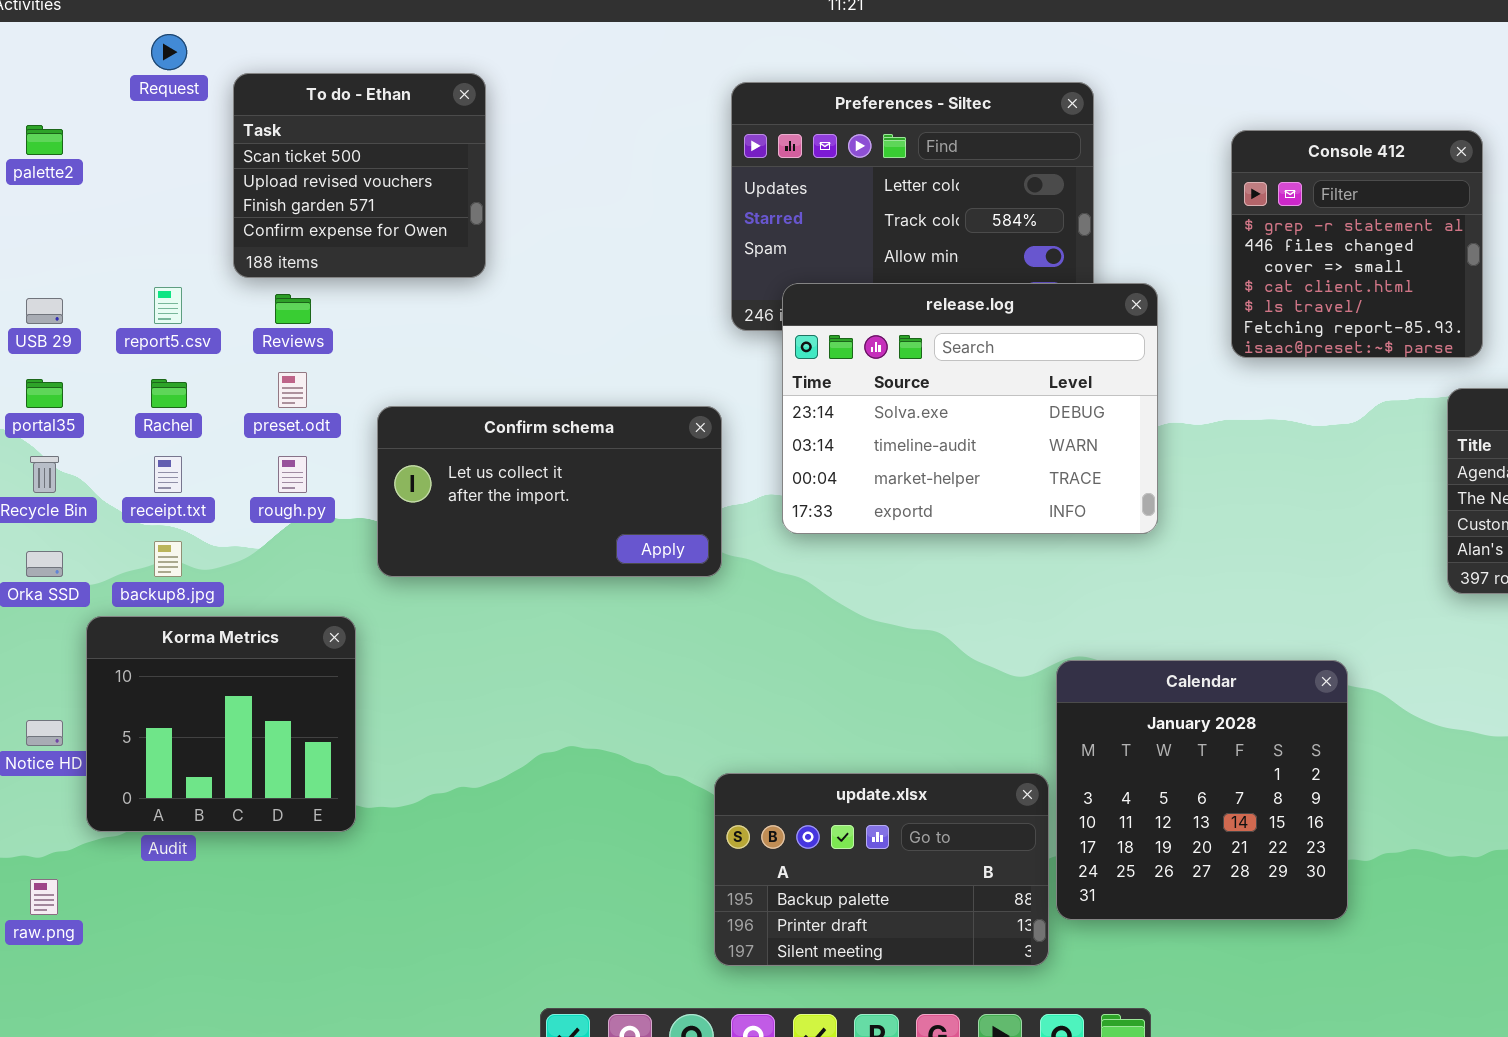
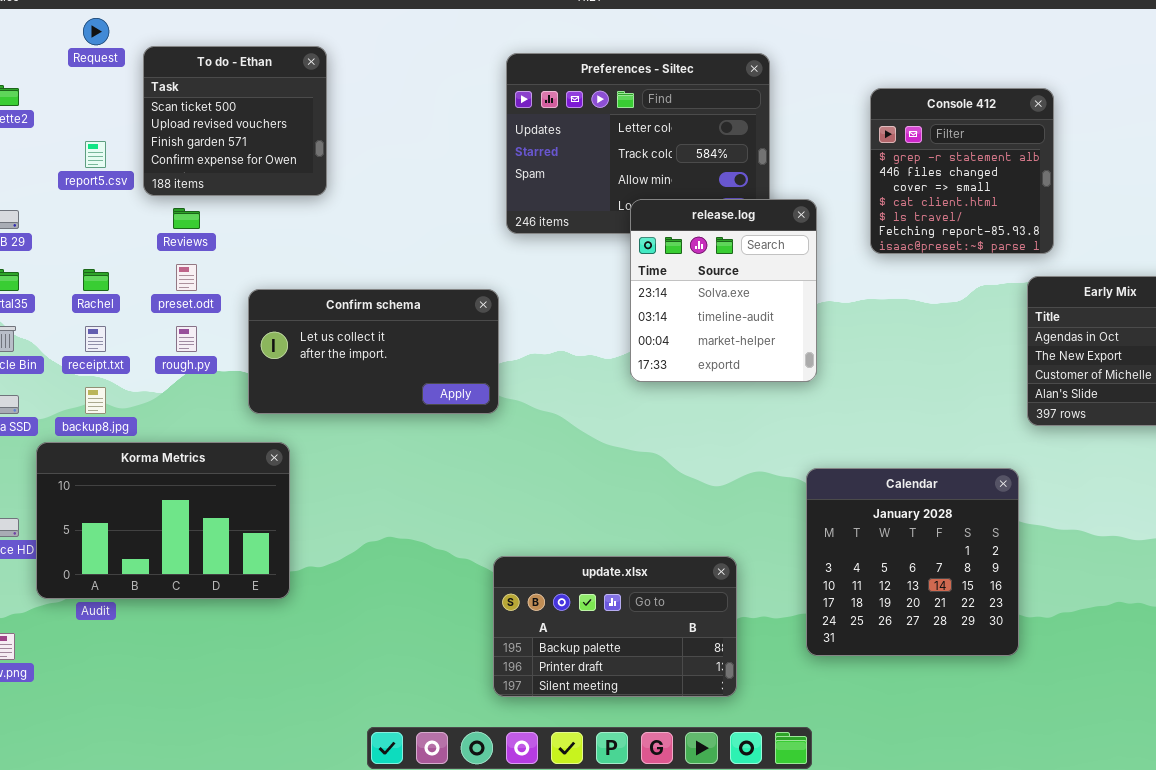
release.log: [782,283,1158,534] -> [630,199,817,382], resized
report5.csv: [154,287,182,324] -> [85,141,106,168], moved
Korma Metrics: [86,616,356,832] -> [36,442,290,599], resized
Calendar: [1056,660,1348,920] -> [806,468,1019,656], moved

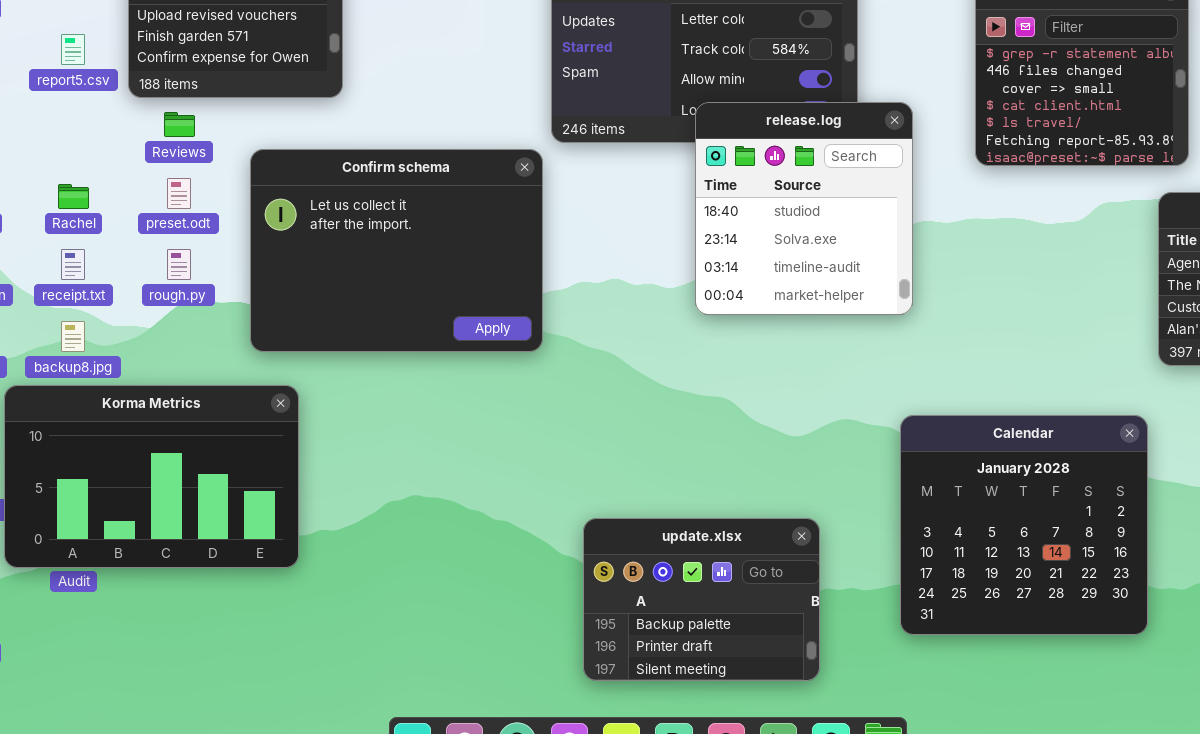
release.log: [630,199,817,382] -> [695,102,913,315], scrolled up 1 row
Confirm schema: [248,289,499,414] -> [250,149,543,352], resized
update.xlsx: [493,556,737,697] -> [583,518,820,681], resized

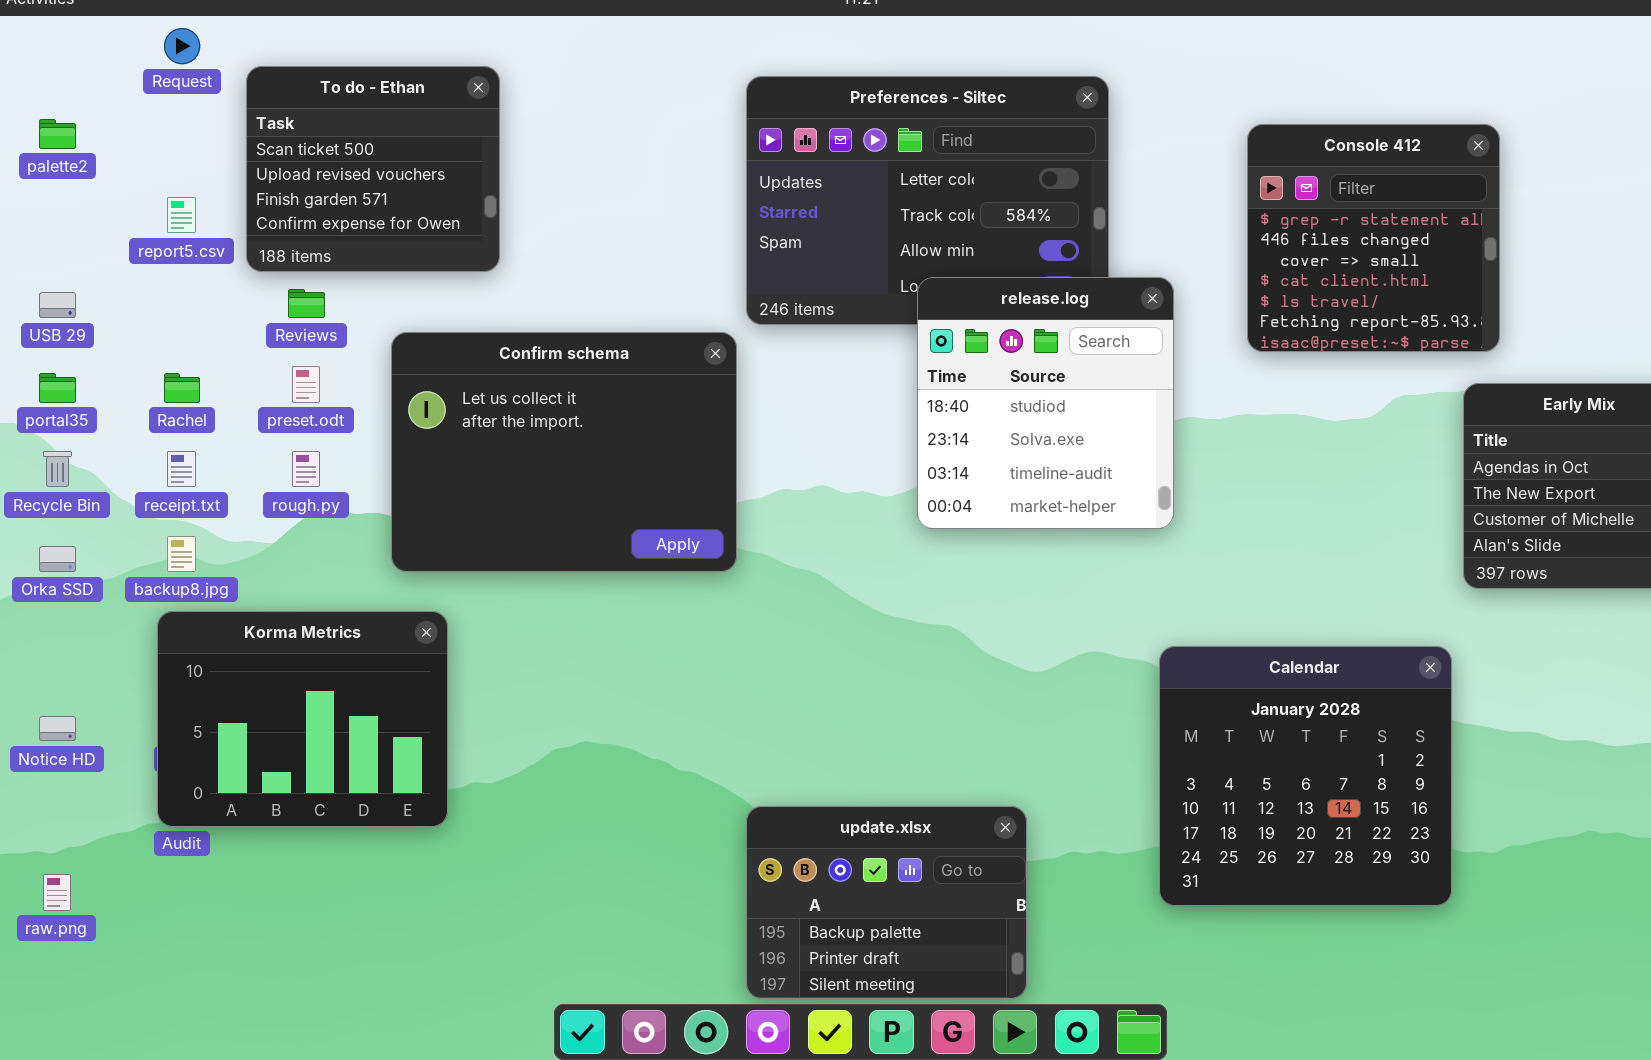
Korma Metrics: [4,385,299,568] -> [157,611,448,827], resized
update.xlsx: [583,518,820,681] -> [746,806,1027,999], moved

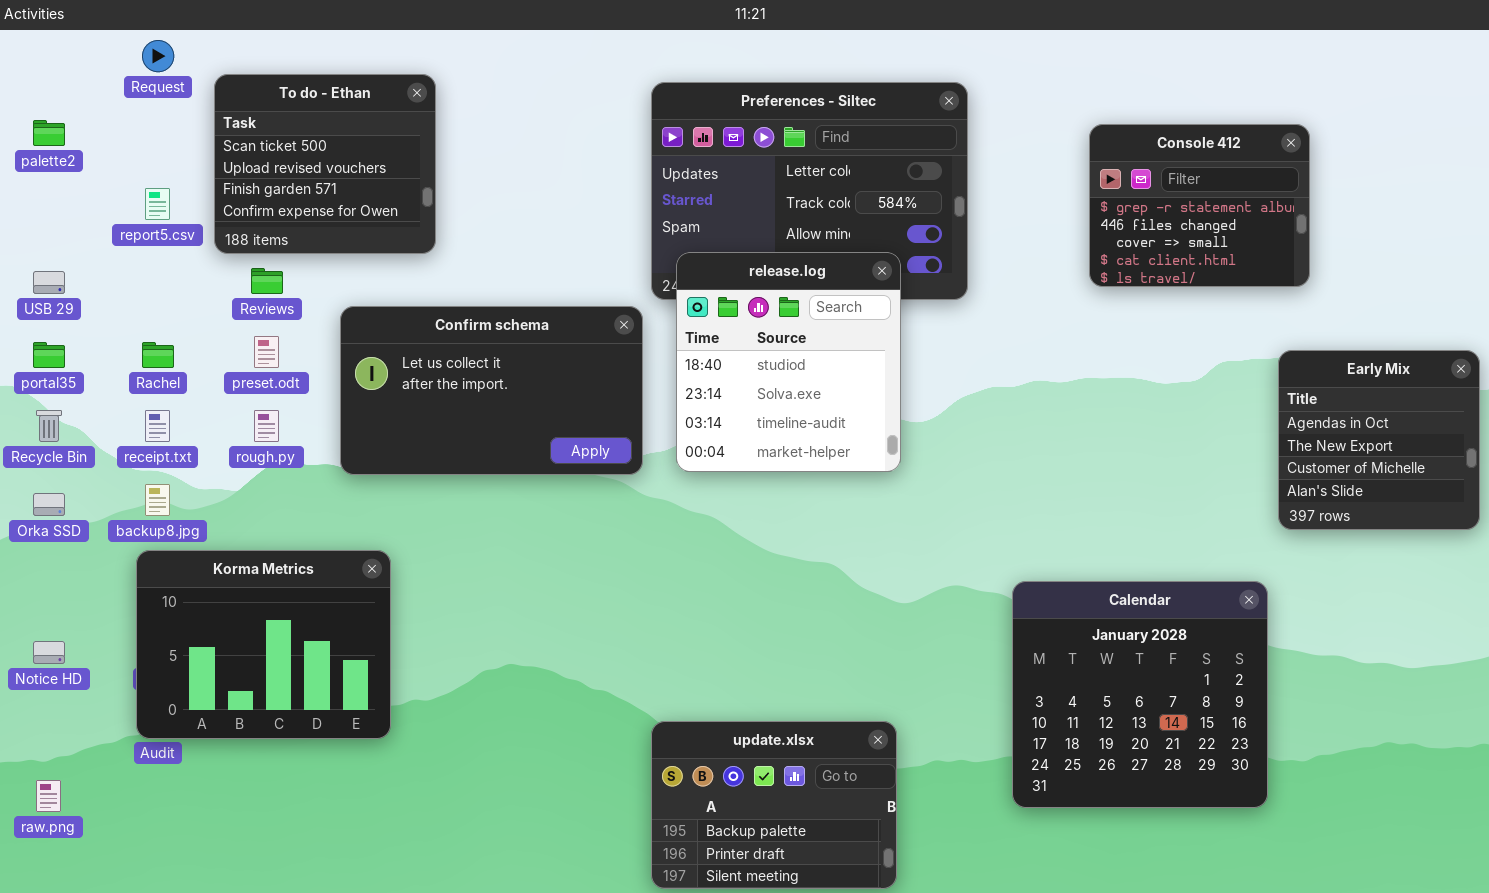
Console 412: [1247,124,1500,352] -> [1089,124,1310,287], resized
release.log: [917,277,1174,529] -> [676,252,901,472], moved
Confirm schema: [391,332,737,572] -> [340,306,643,475], resized

